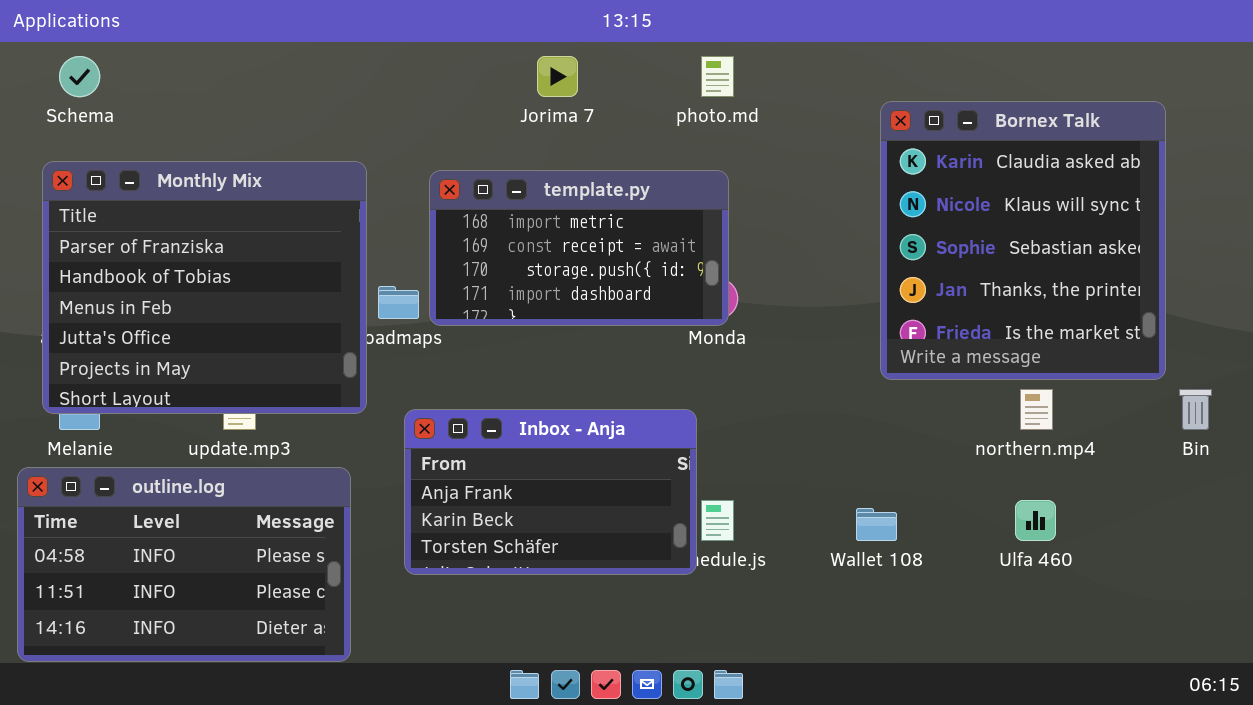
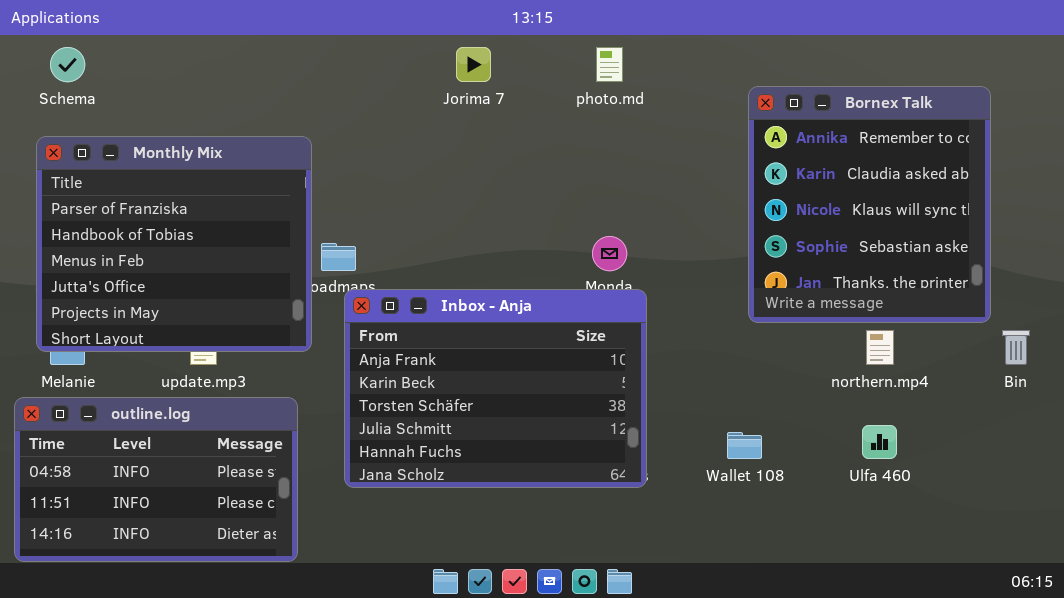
Bornex Talk: [880,101,1166,380] -> [748,86,991,323], scrolled up 1 row
template.py: [429,170,729,326] -> none, closed
Inbox - Anja: [404,409,697,575] -> [344,289,647,488], resized

